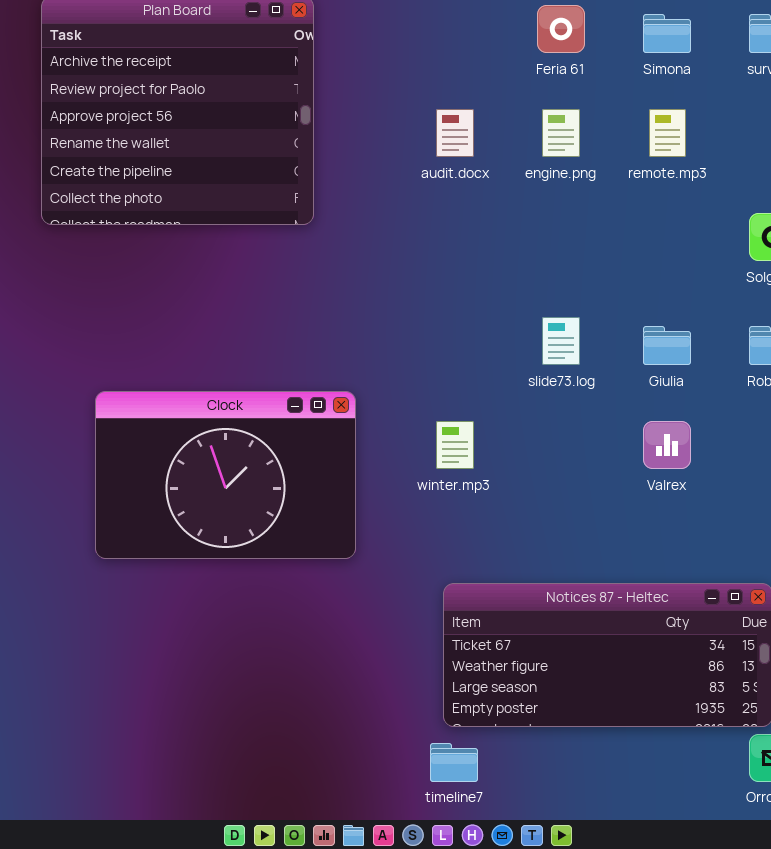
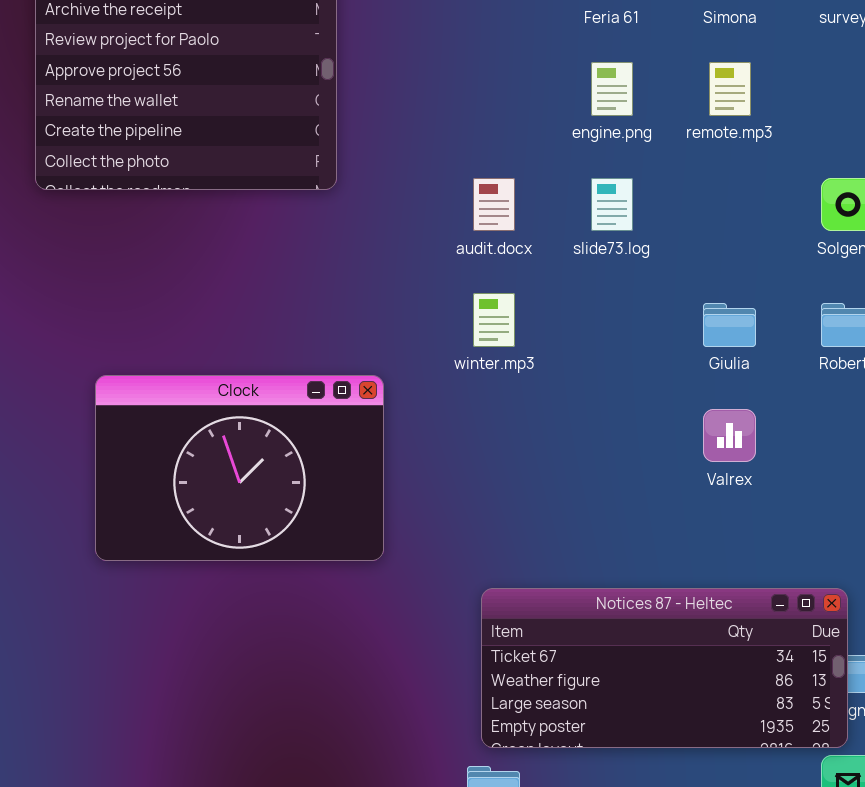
audit.docx: [436,109,474,157] -> [473,178,515,231], moved
slide73.log: [542,317,580,365] -> [591,178,633,231], moved
winter.mp3: [436,421,474,469] -> [473,293,515,347], moved

